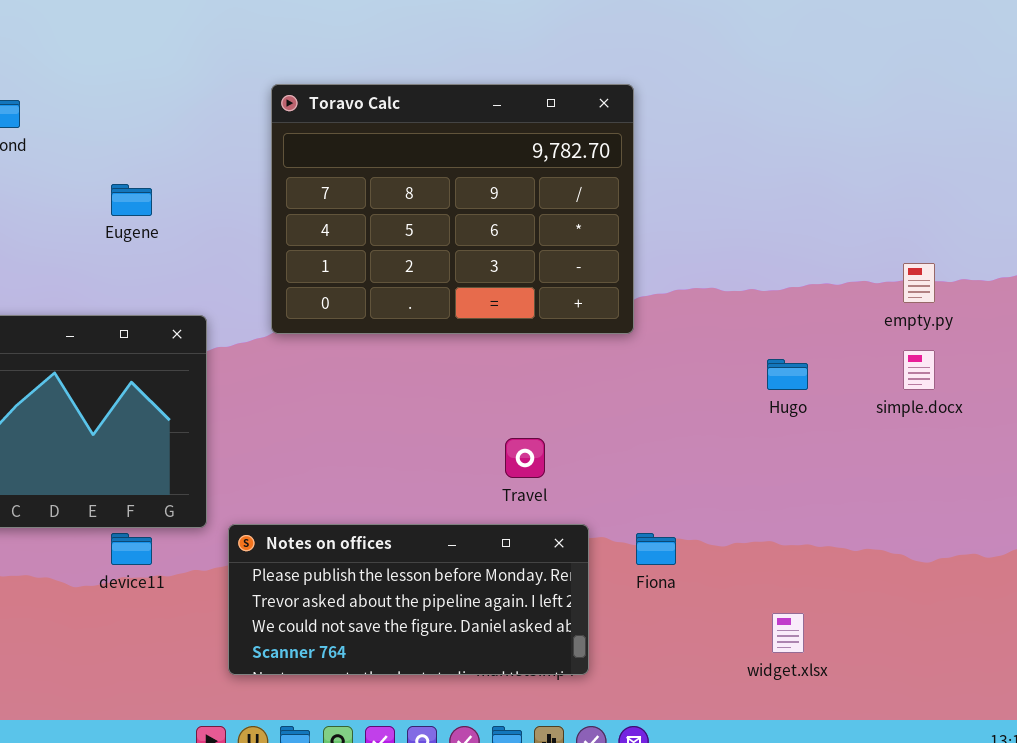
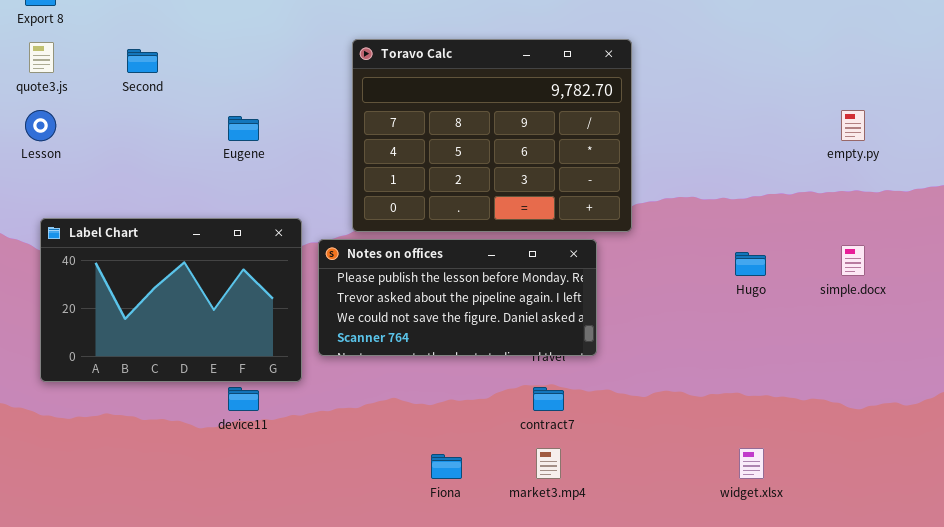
empty.py: [903,263,935,303] -> [841,110,865,141], moved
Notes on offices: [228,524,589,675] -> [318,239,597,356], moved
Fiona: [636,533,676,565] -> [431,454,462,479], moved

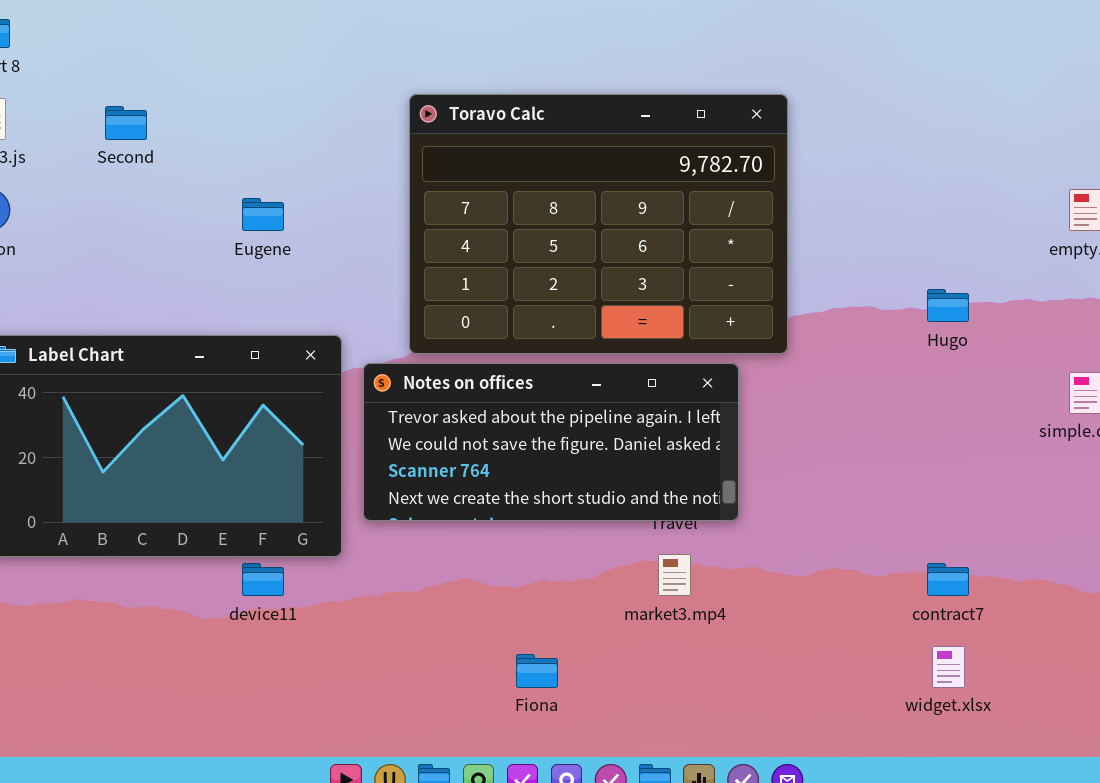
Notes on offices: [318,239,597,356] -> [363,363,739,521], scrolled down 1 row
Hugo: [735,252,766,276] -> [927,289,969,322], moved
contract7: [533,387,564,411] -> [927,563,969,596], moved
market3.mp4: [536,448,561,479] -> [658,554,691,596], moved

